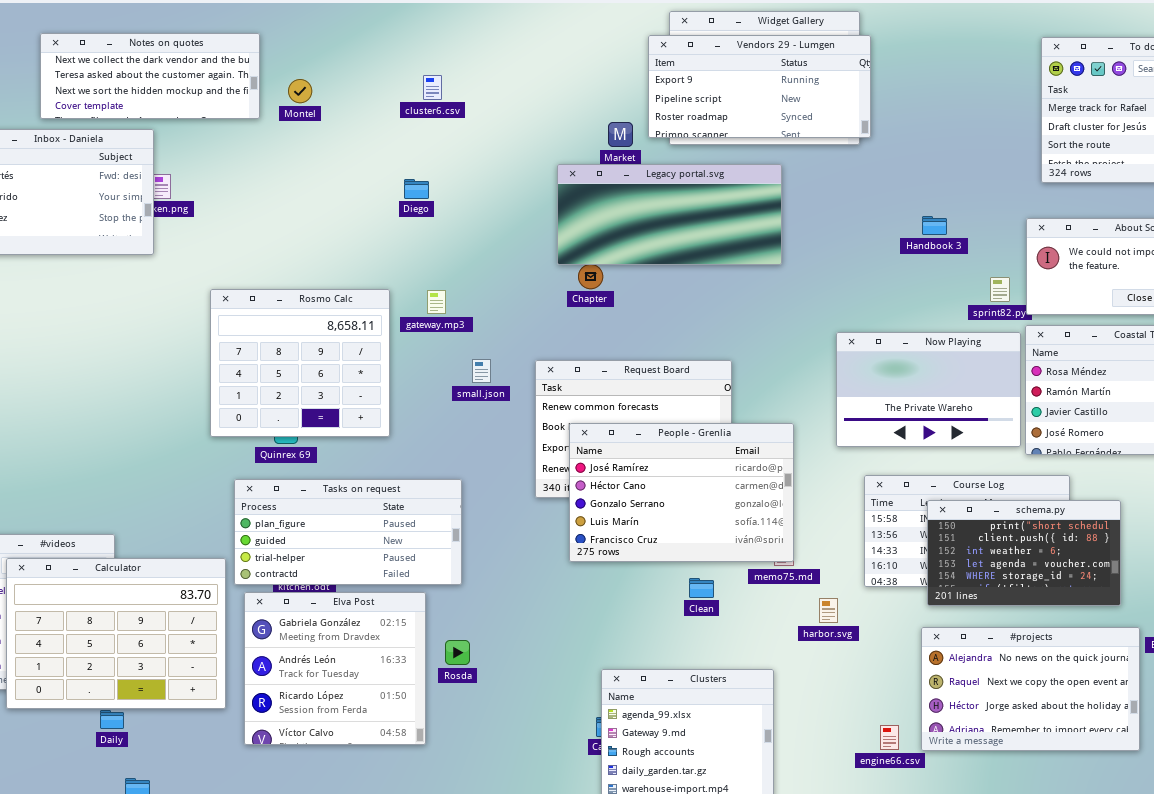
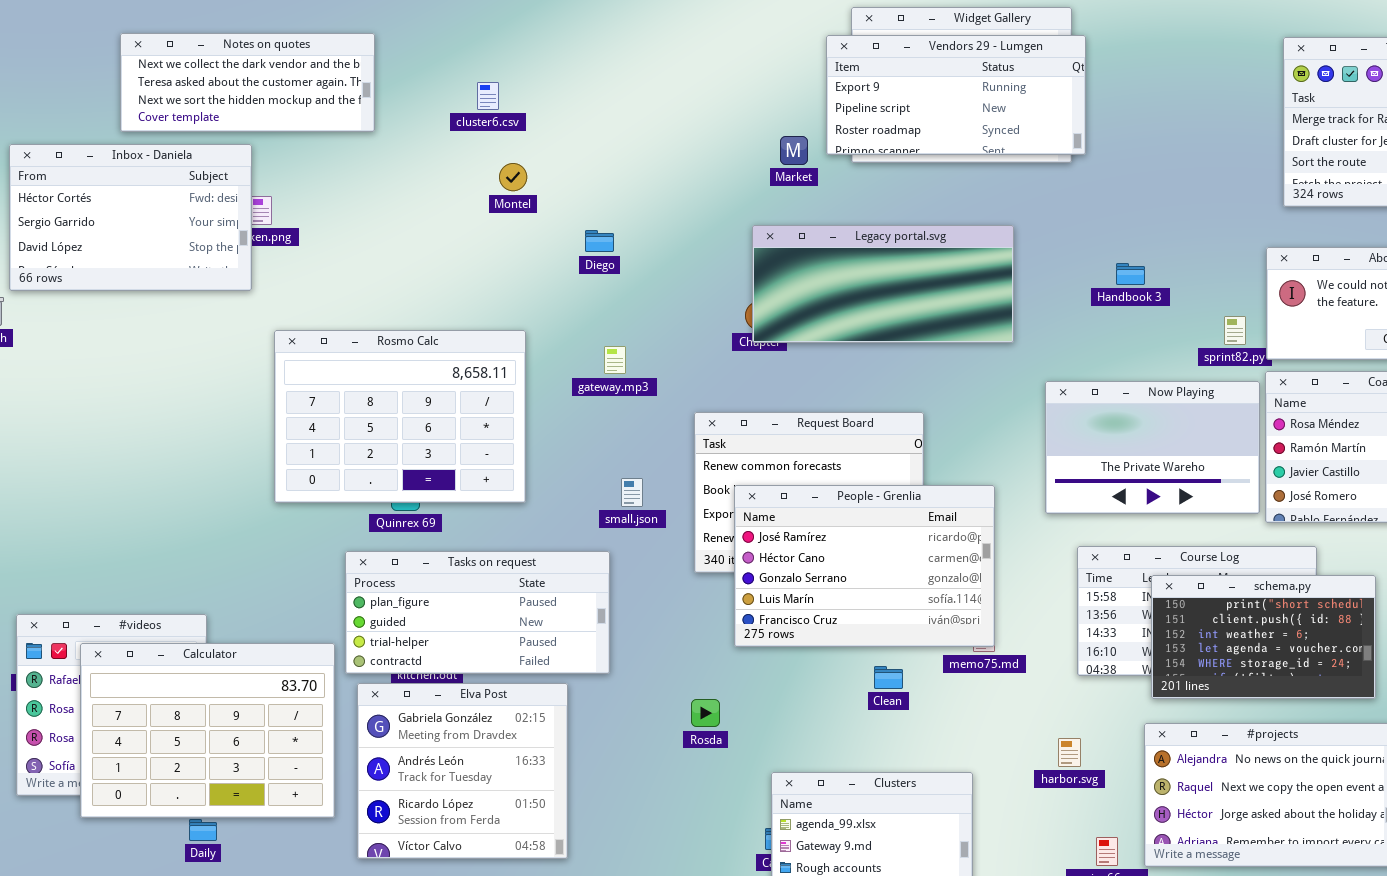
cluster6.csv: [423,75,442,100] -> [477,82,499,110], moved
Montel: [288,79,312,103] -> [499,163,527,191], moved
Legacy portal.svg: [557,164,782,265] -> [752,225,1014,343], moved
Diego: [404,179,429,199] -> [585,230,614,252], moved
Handbook 3: [922,216,947,235] -> [1116,263,1145,285], moved
Rosmo Calc: [210,289,390,437] -> [274,330,526,503], resized
gateway.mp3: [427,290,446,314] -> [604,346,626,374], moved
small.json: [472,359,491,383] -> [621,478,643,507], moved
harbor.svg: [819,598,838,623] -> [1058,738,1081,767], moved
Rosda: [445,640,470,665] -> [691,699,720,727], moved

